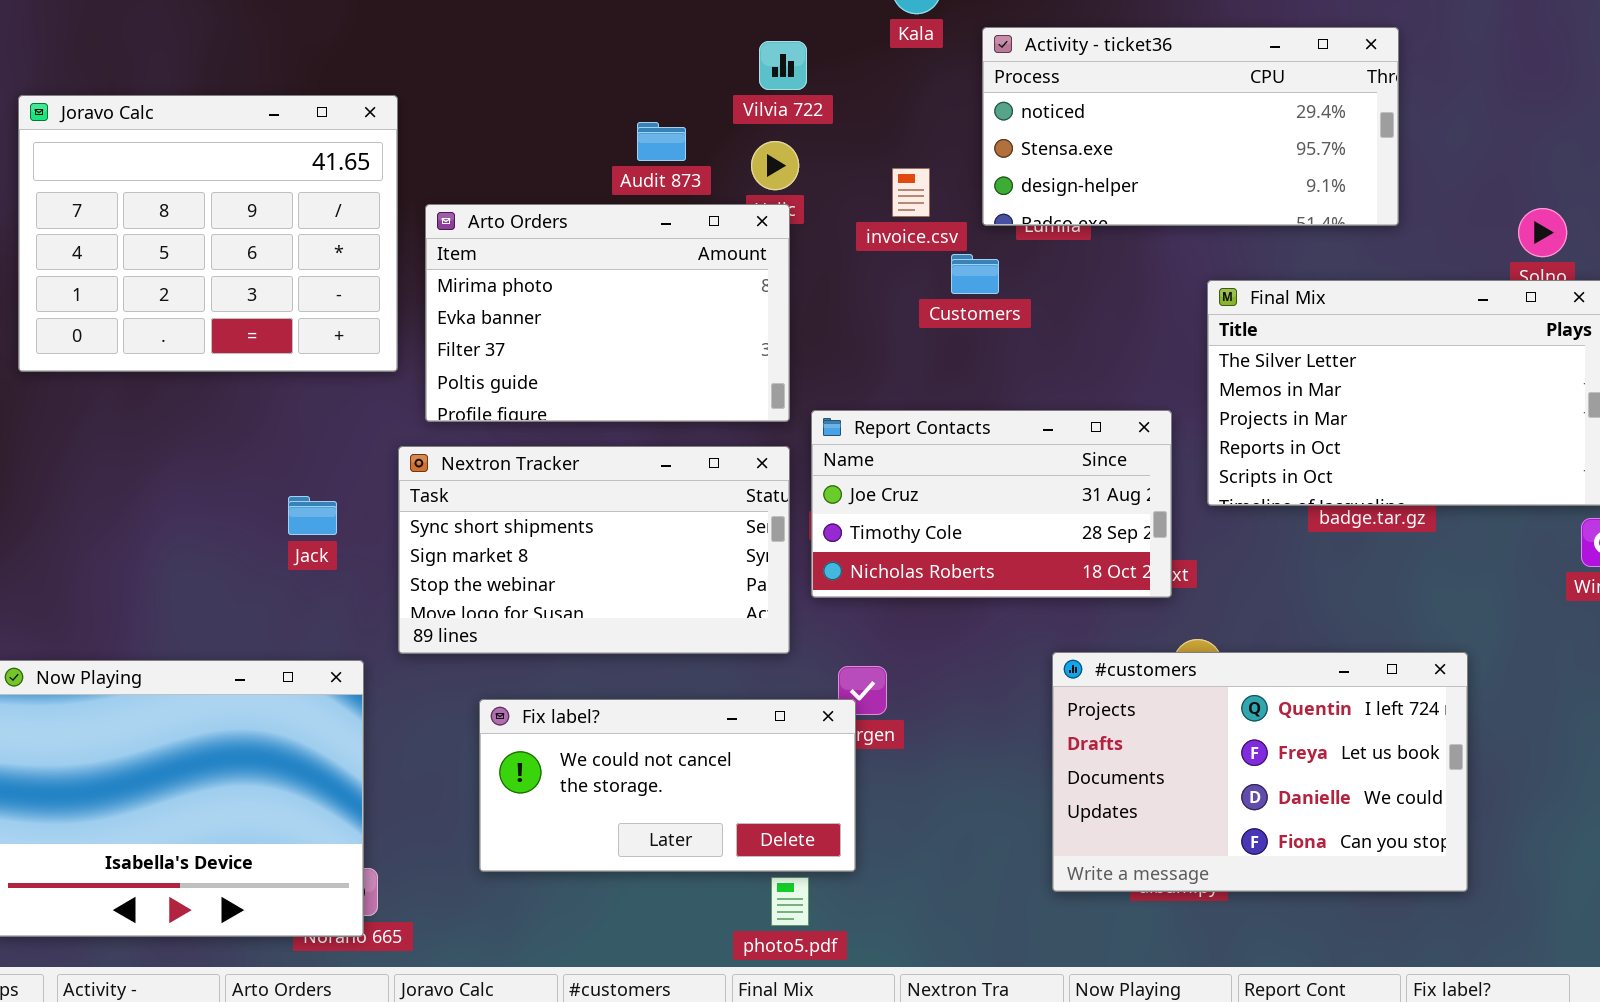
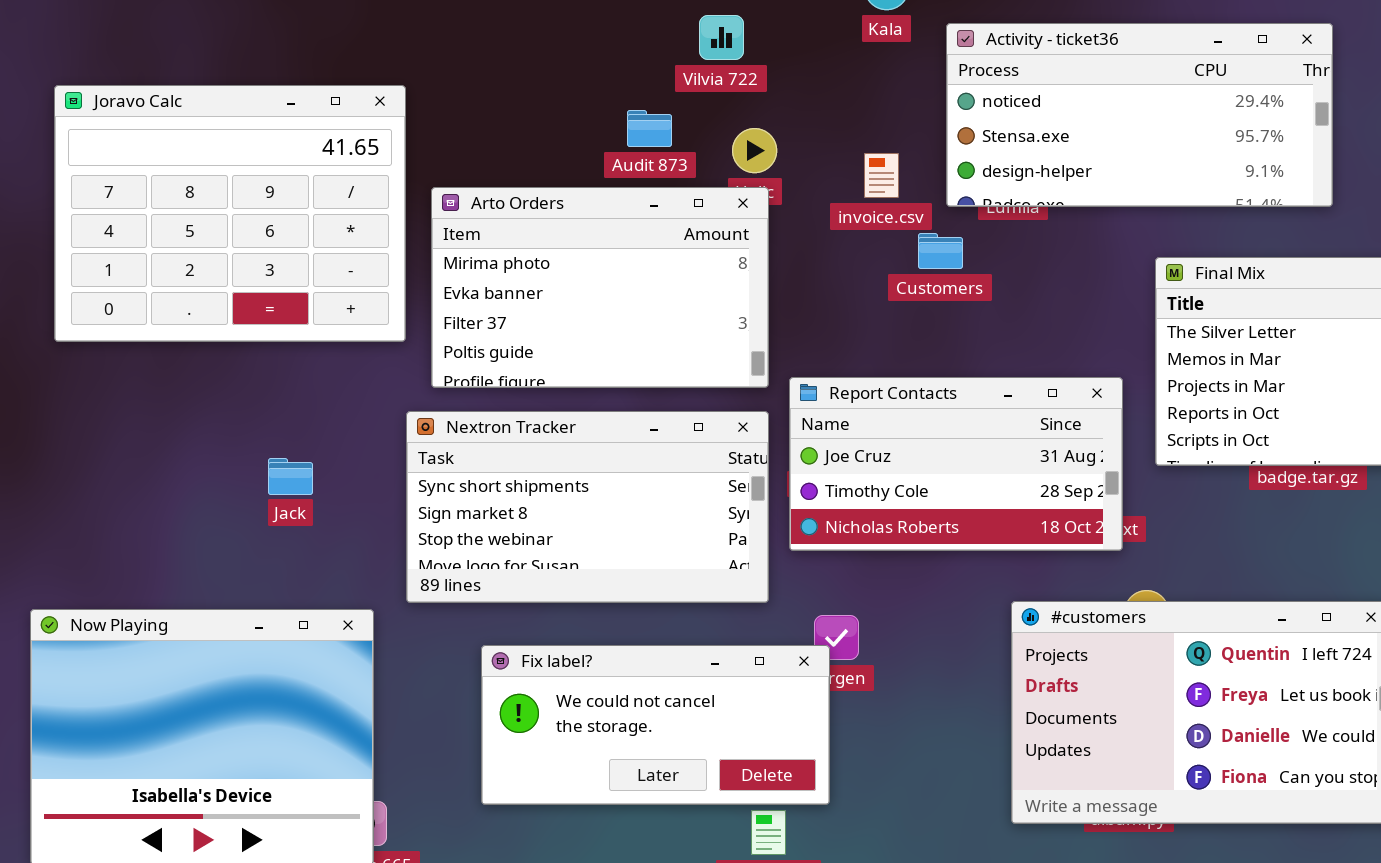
Vilvia 722: [759,41,807,90] -> [699,15,744,60], moved
Jack: [288,496,337,535] -> [268,458,313,495], moved

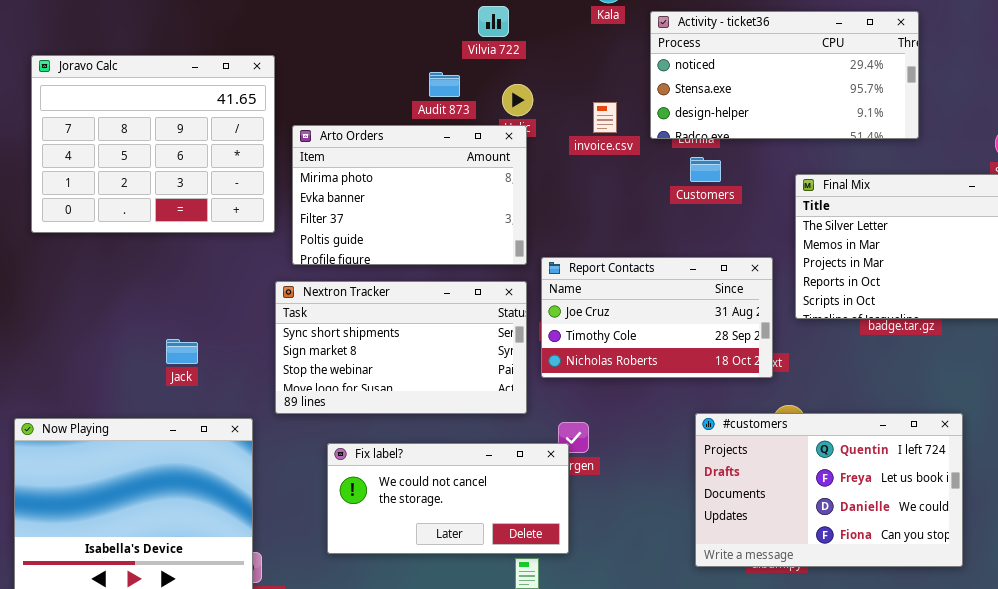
Customers: [918,233,963,269] -> [690,157,721,182], moved
Jack: [268,458,313,495] -> [166,339,198,364], moved

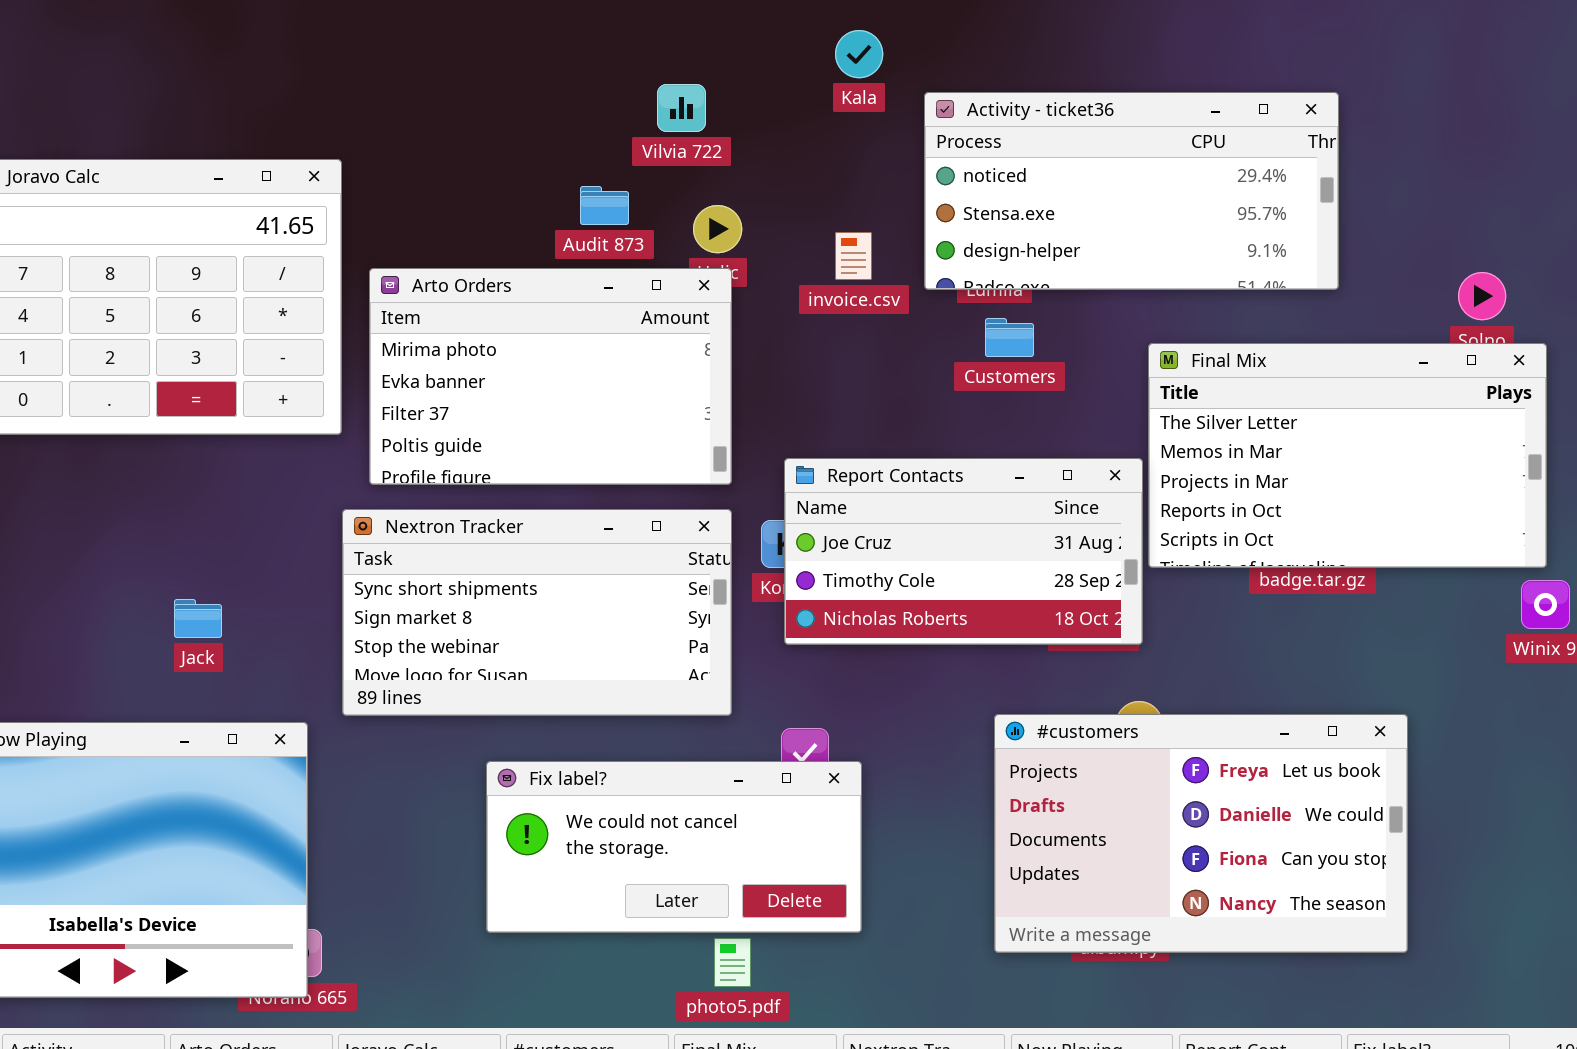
Report Contacts: [541,257,773,378] -> [784,458,1143,645], moved
#customers: [695,413,963,567] -> [994,714,1408,953], scrolled down 1 row
Fix label?: [327,443,569,554] -> [486,761,862,933], moved

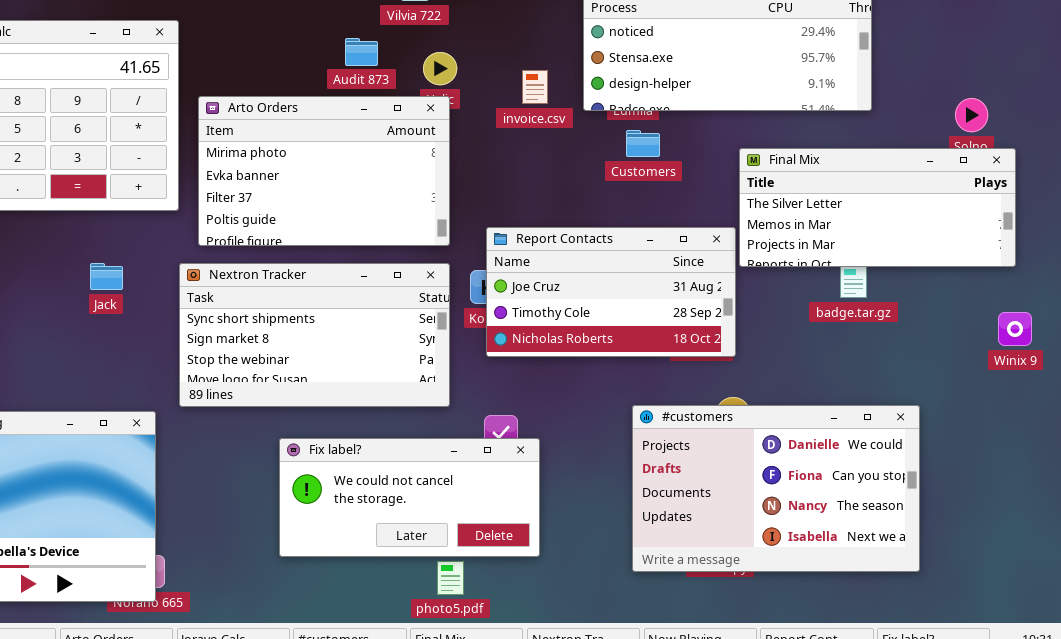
Final Mix: [1148,343,1547,568] -> [739,148,1016,267], resized
Jack: [174,599,222,638] -> [90,263,123,290], moved
#customers: [994,714,1408,953] -> [632,405,920,572], scrolled down 1 row

